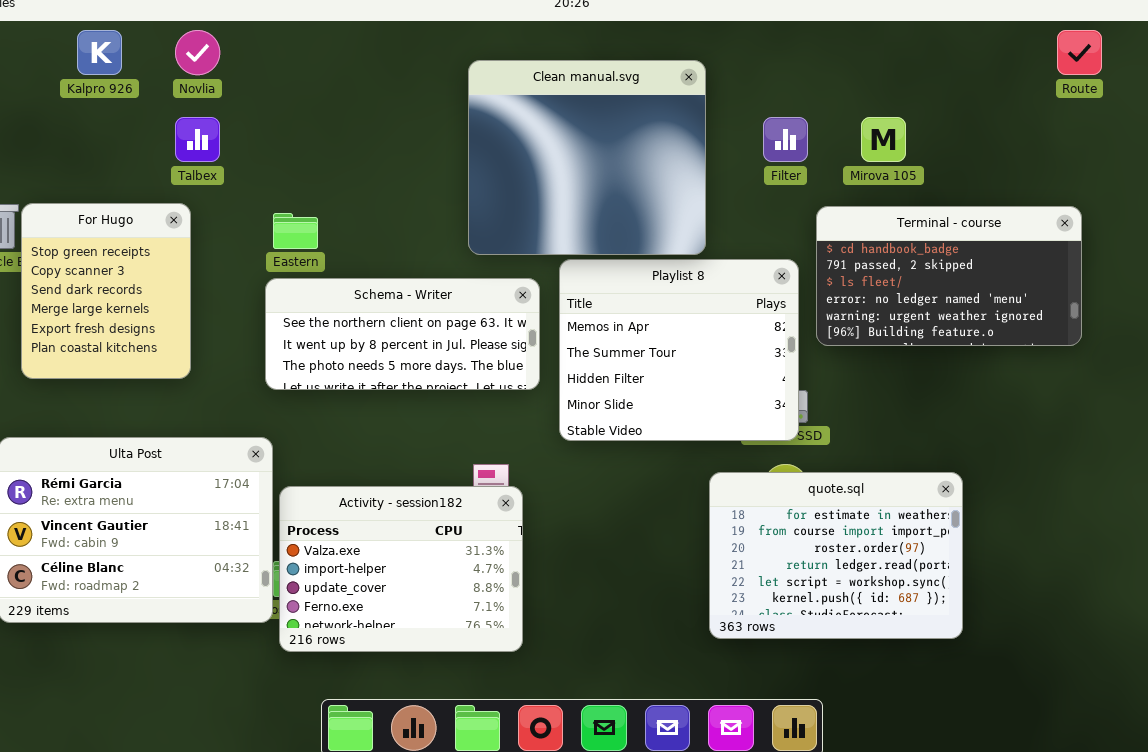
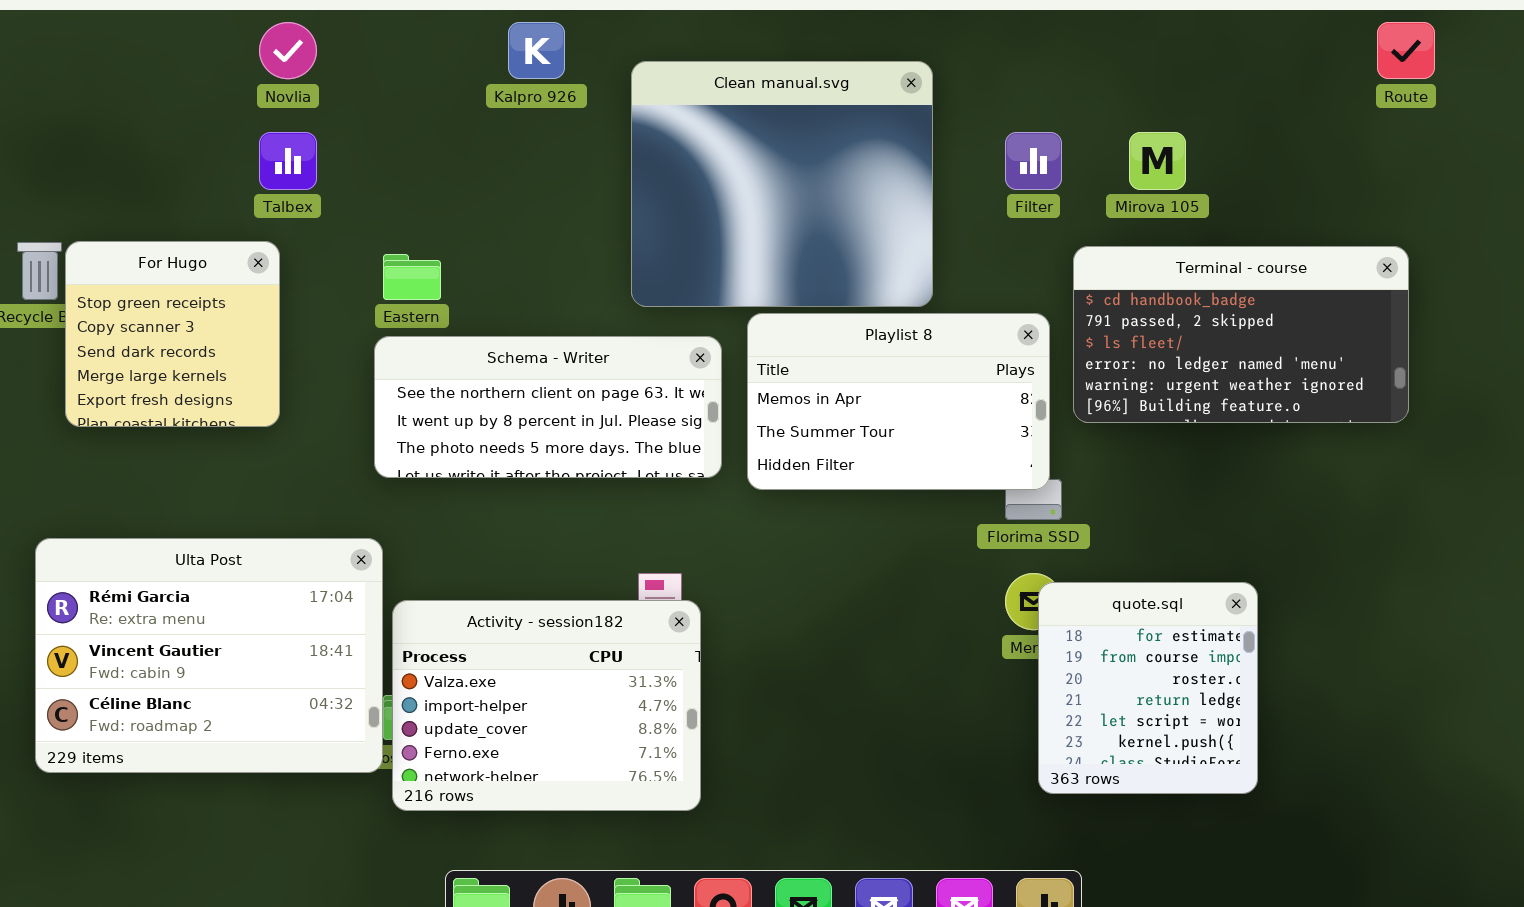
Kalpro 926: [77,30,122,75] -> [508,22,565,79], moved
For Hugo: [21,203,191,379] -> [65,241,280,427], resized
Playlist 8: [559,259,799,441] -> [747,313,1050,490], resized
quote.sql: [709,472,963,639] -> [1038,582,1258,794], resized

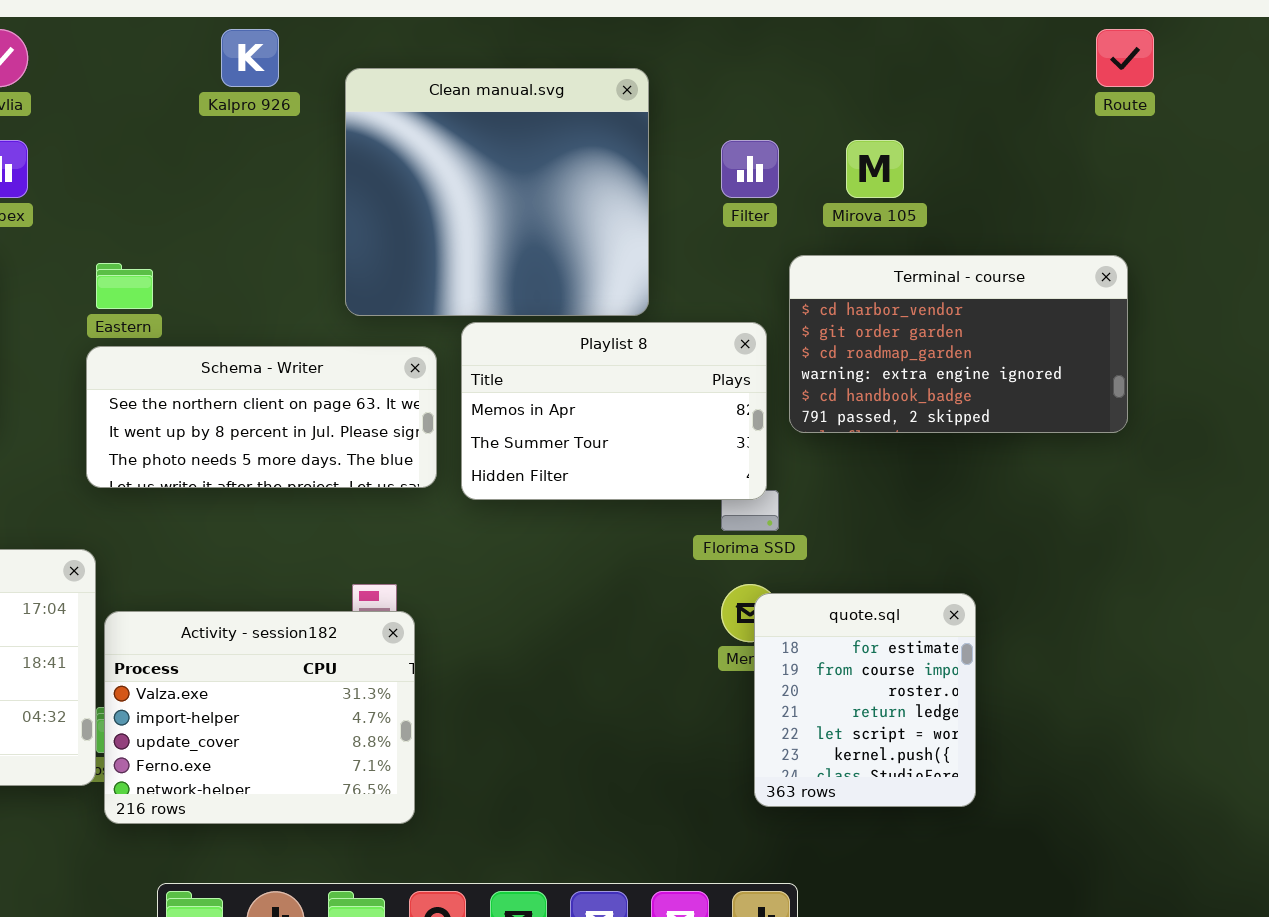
Terminal - course: [1073,246,1409,423] -> [789,255,1128,433], scrolled up 4 rows

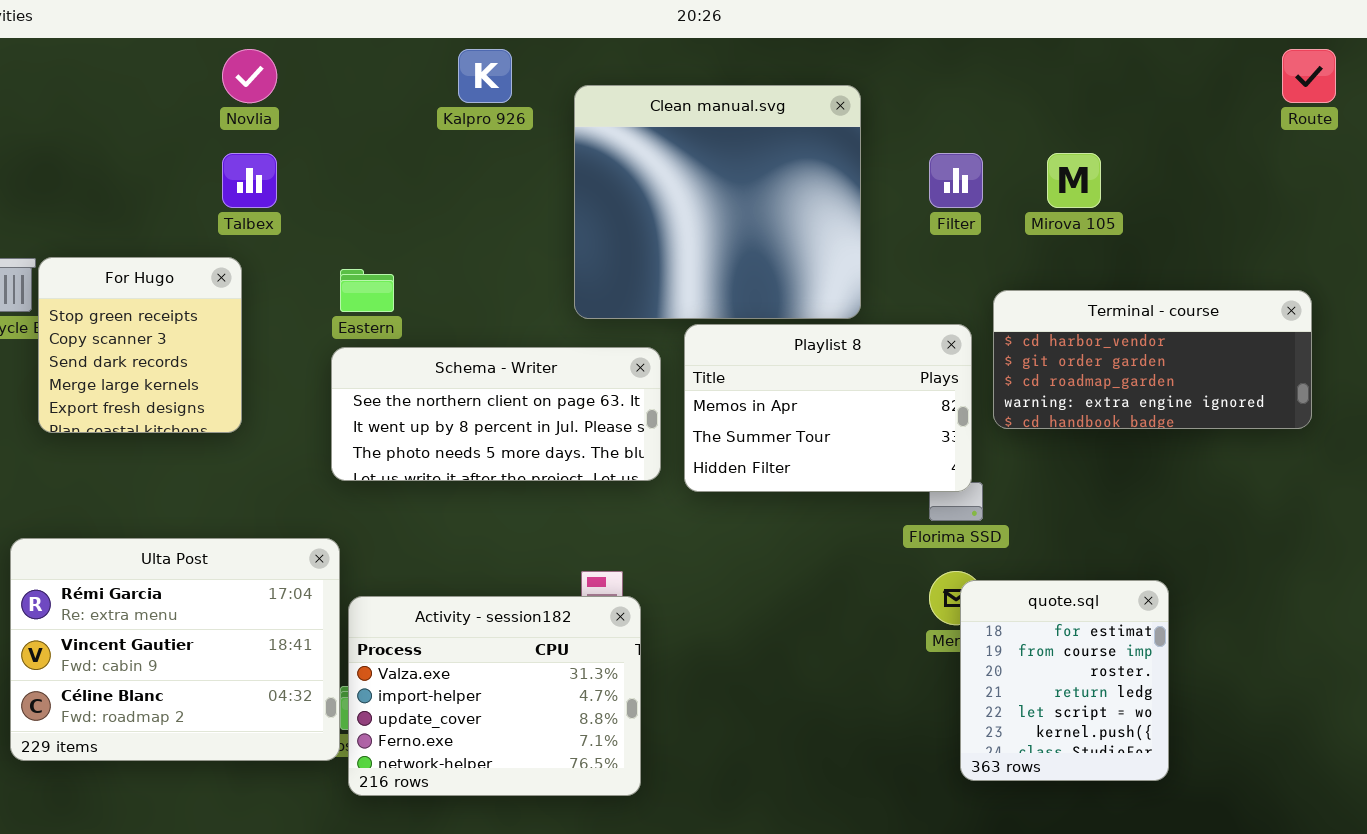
Terminal - course: [789,255,1128,433] -> [993,290,1312,429], resized

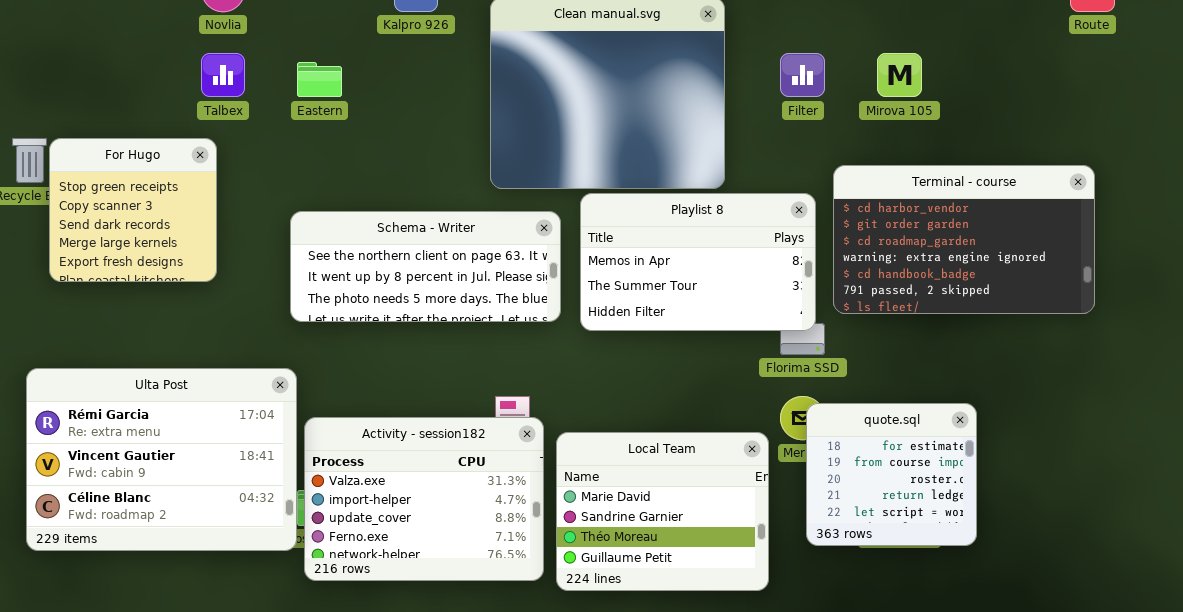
Eastern: [340,269,394,312] -> [297,62,342,97], moved
Terminal - course: [993,290,1312,429] -> [833,165,1095,314], resized
quote.sql: [960,580,1169,781] -> [806,403,977,546], resized
Local Team: none -> [556,432,769,591], opened

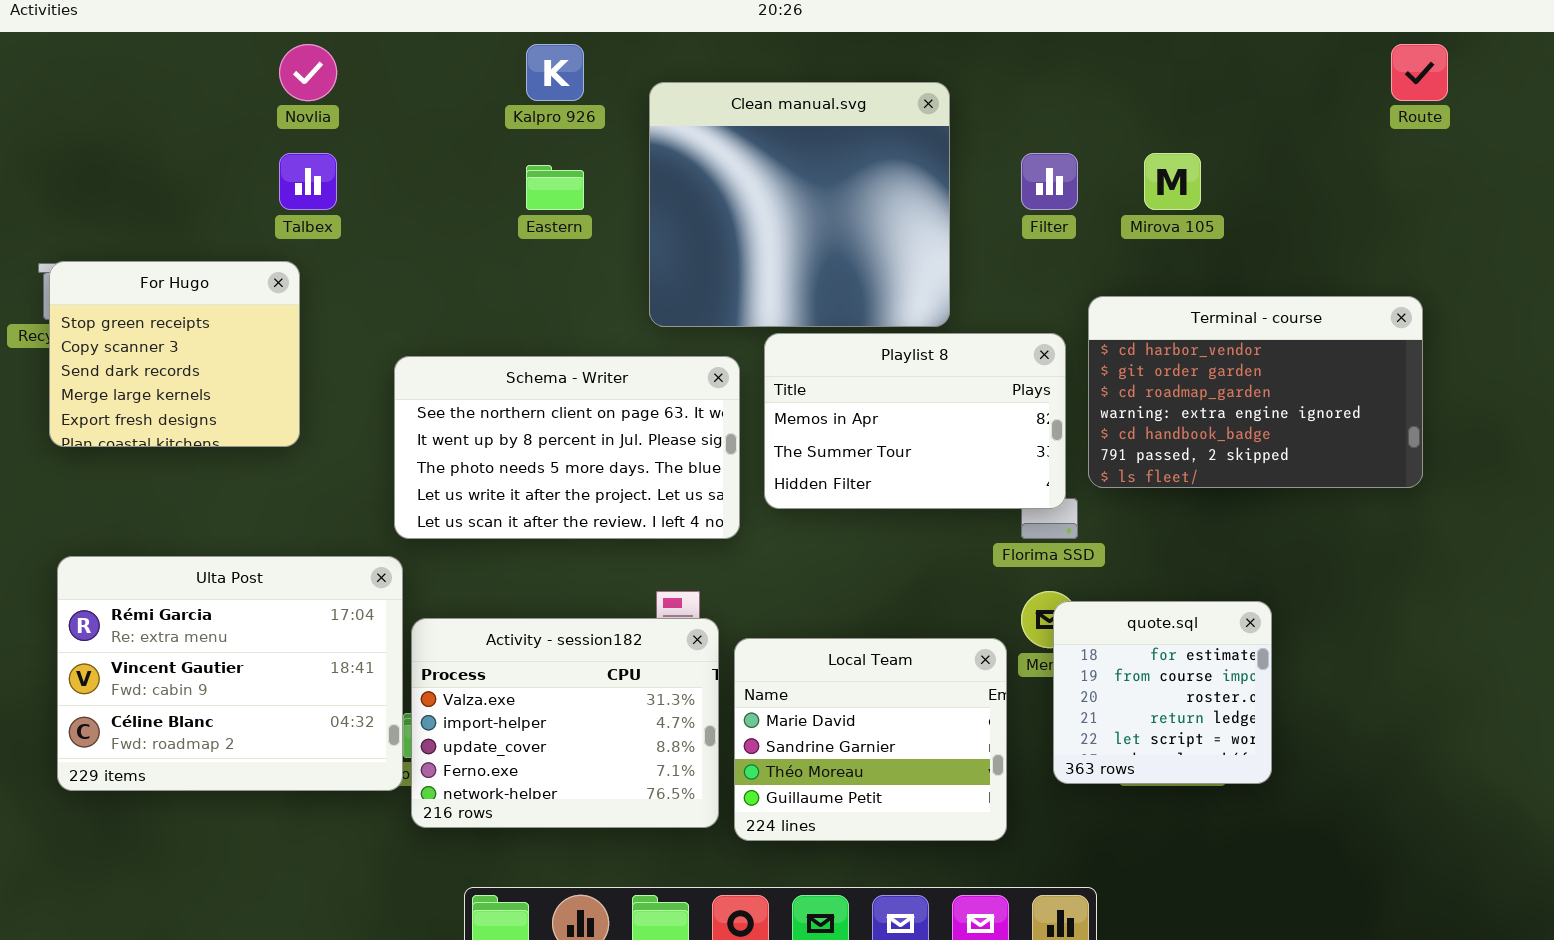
Eastern: [297,62,342,97] -> [526,165,584,210], moved
For Hugo: [49,138,217,282] -> [49,261,300,447], resized
Schema - Writer: [290,211,561,322] -> [394,356,740,539], resized

